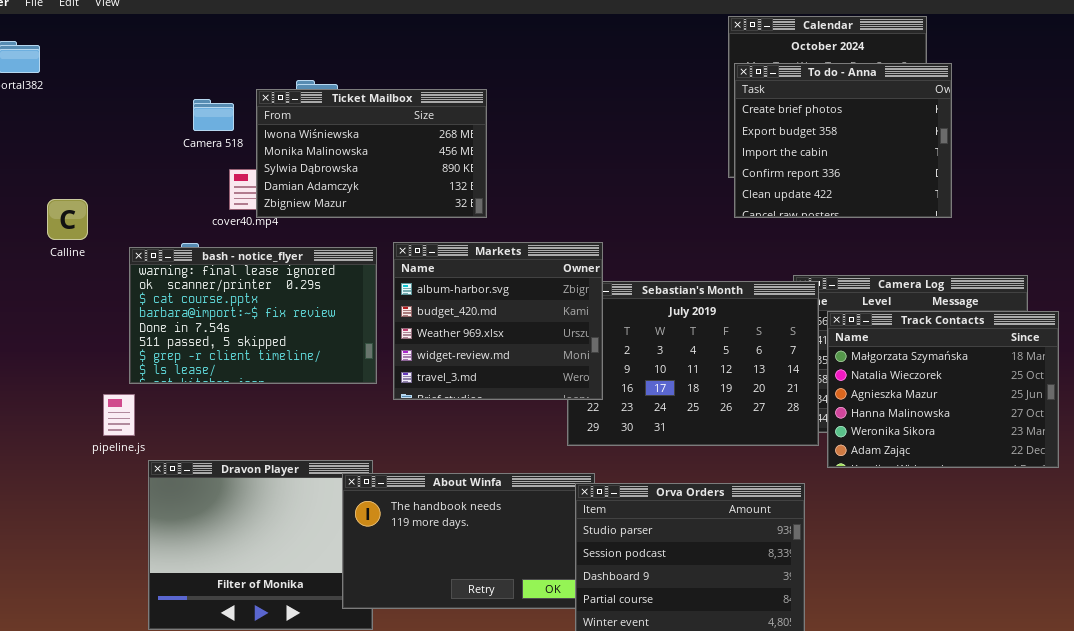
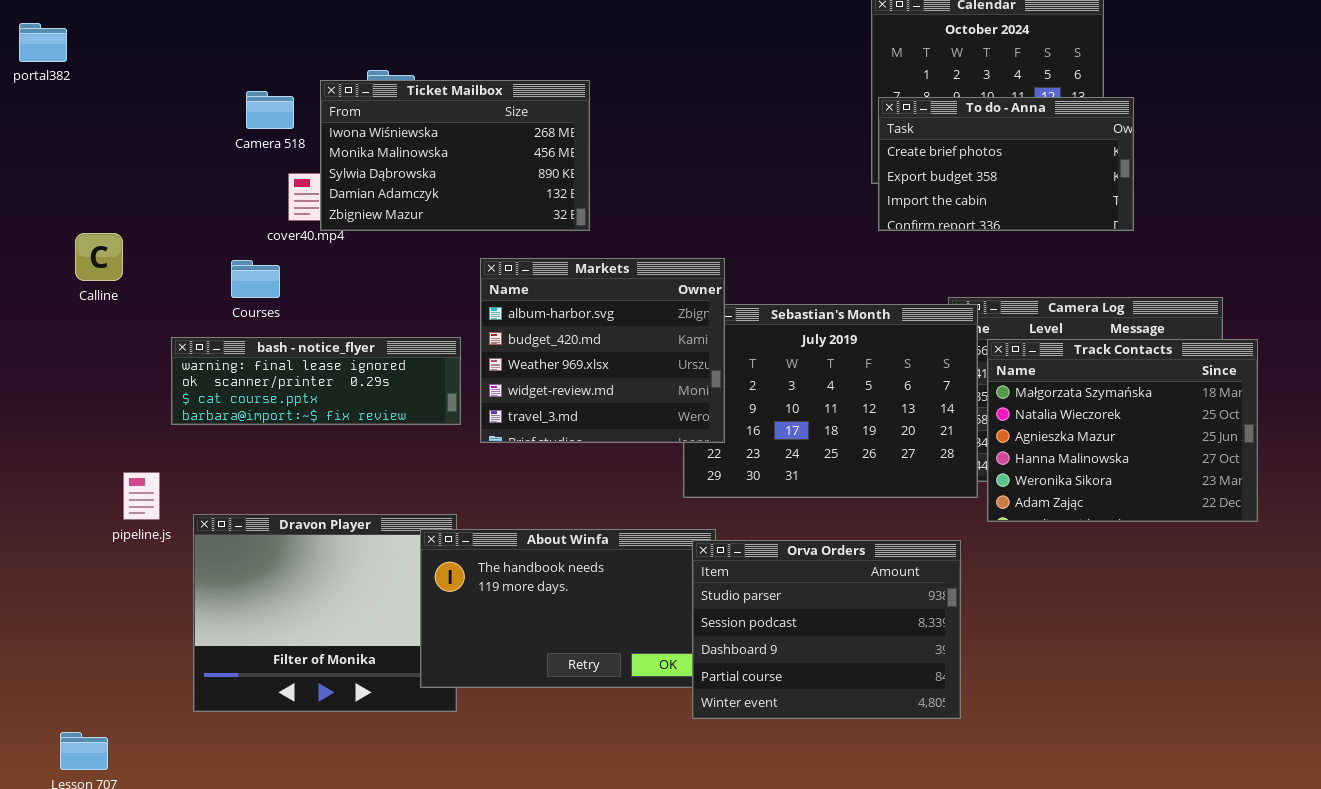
To do - Anna: [734,63,952,218] -> [878,97,1134,231], resized
Calline: [47,199,88,240] -> [75,233,123,281], moved
bash - notice_flyer: [129,247,377,384] -> [171,337,461,425], resized
pipeline.js: [103,394,135,436] -> [123,472,160,520], moved

